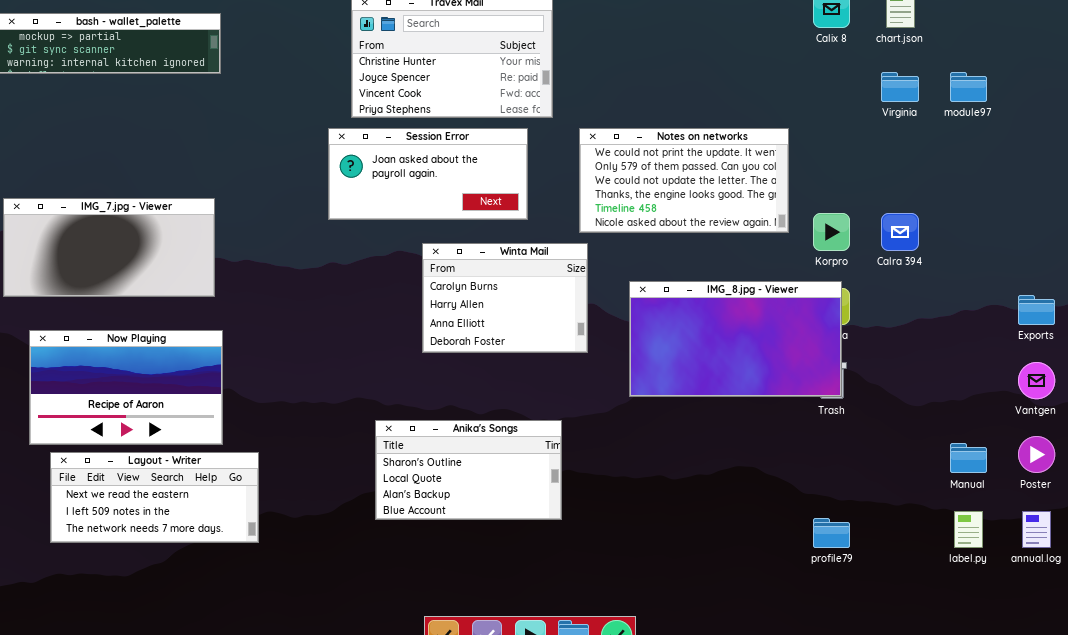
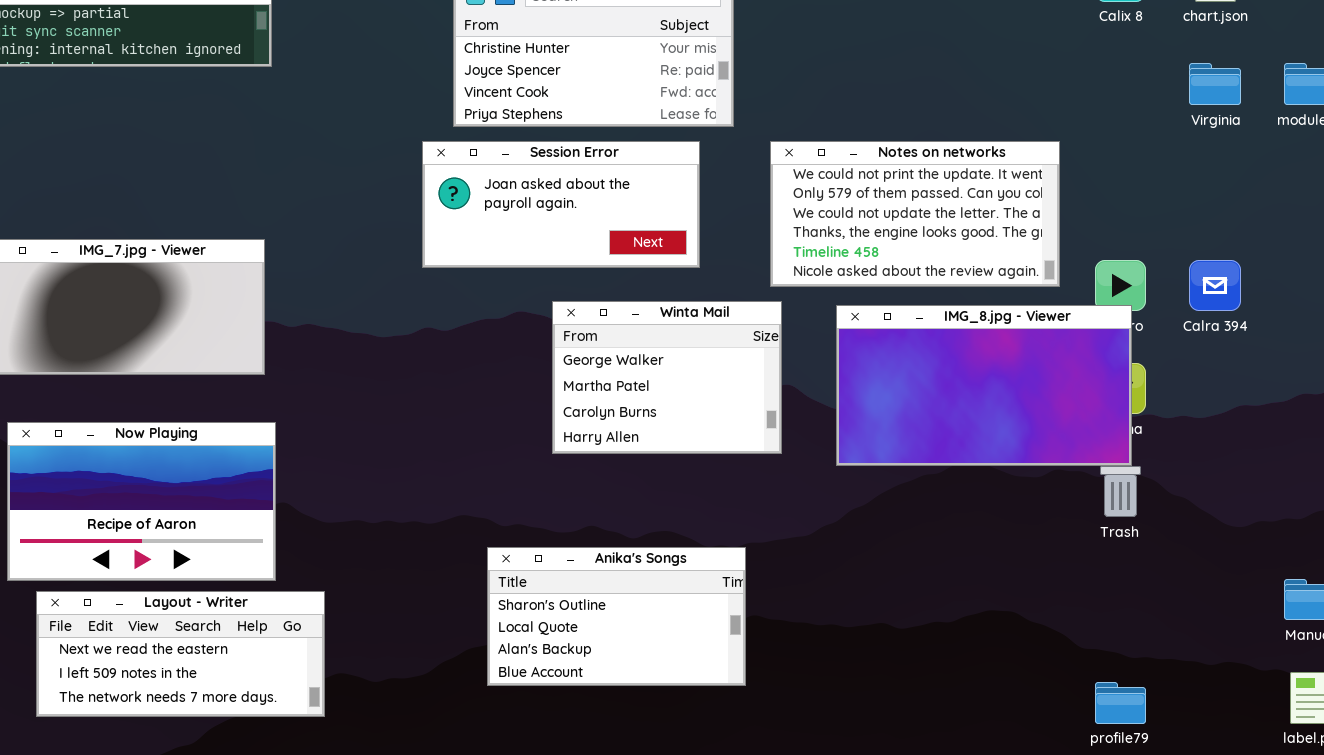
Winta Mail: [422,243,588,353] -> [552,301,782,454], scrolled up 2 rows
IMG_8.jpg - Viewer: [629,281,842,397] -> [836,305,1132,466], moved

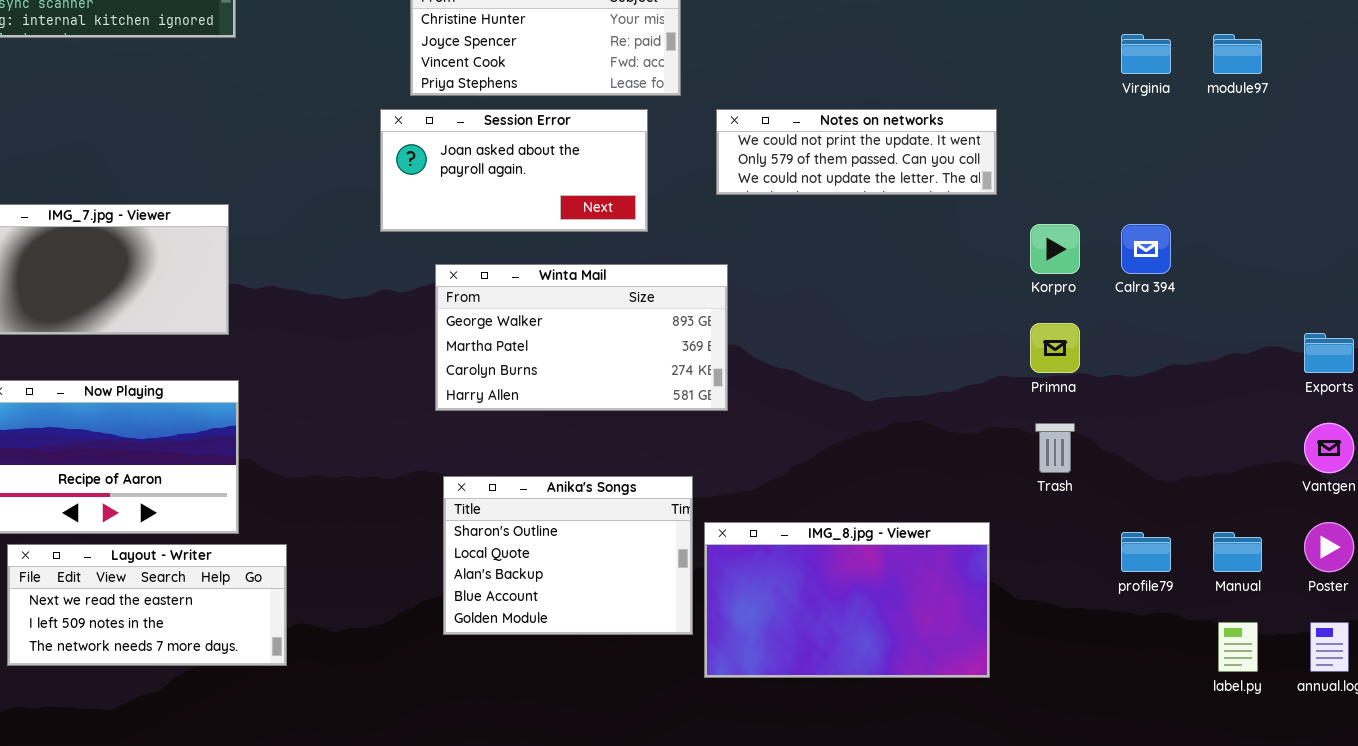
Notes on networks: [770,141,1060,287] -> [716,109,997,195], resized
Winta Mail: [552,301,782,454] -> [435,264,728,411], resized
IMG_8.jpg - Viewer: [836,305,1132,466] -> [704,522,990,678], moved
Anika's Songs: [487,547,746,686] -> [443,476,693,635], resized
profile79: [1095,682,1146,724] -> [1121,532,1171,572], moved

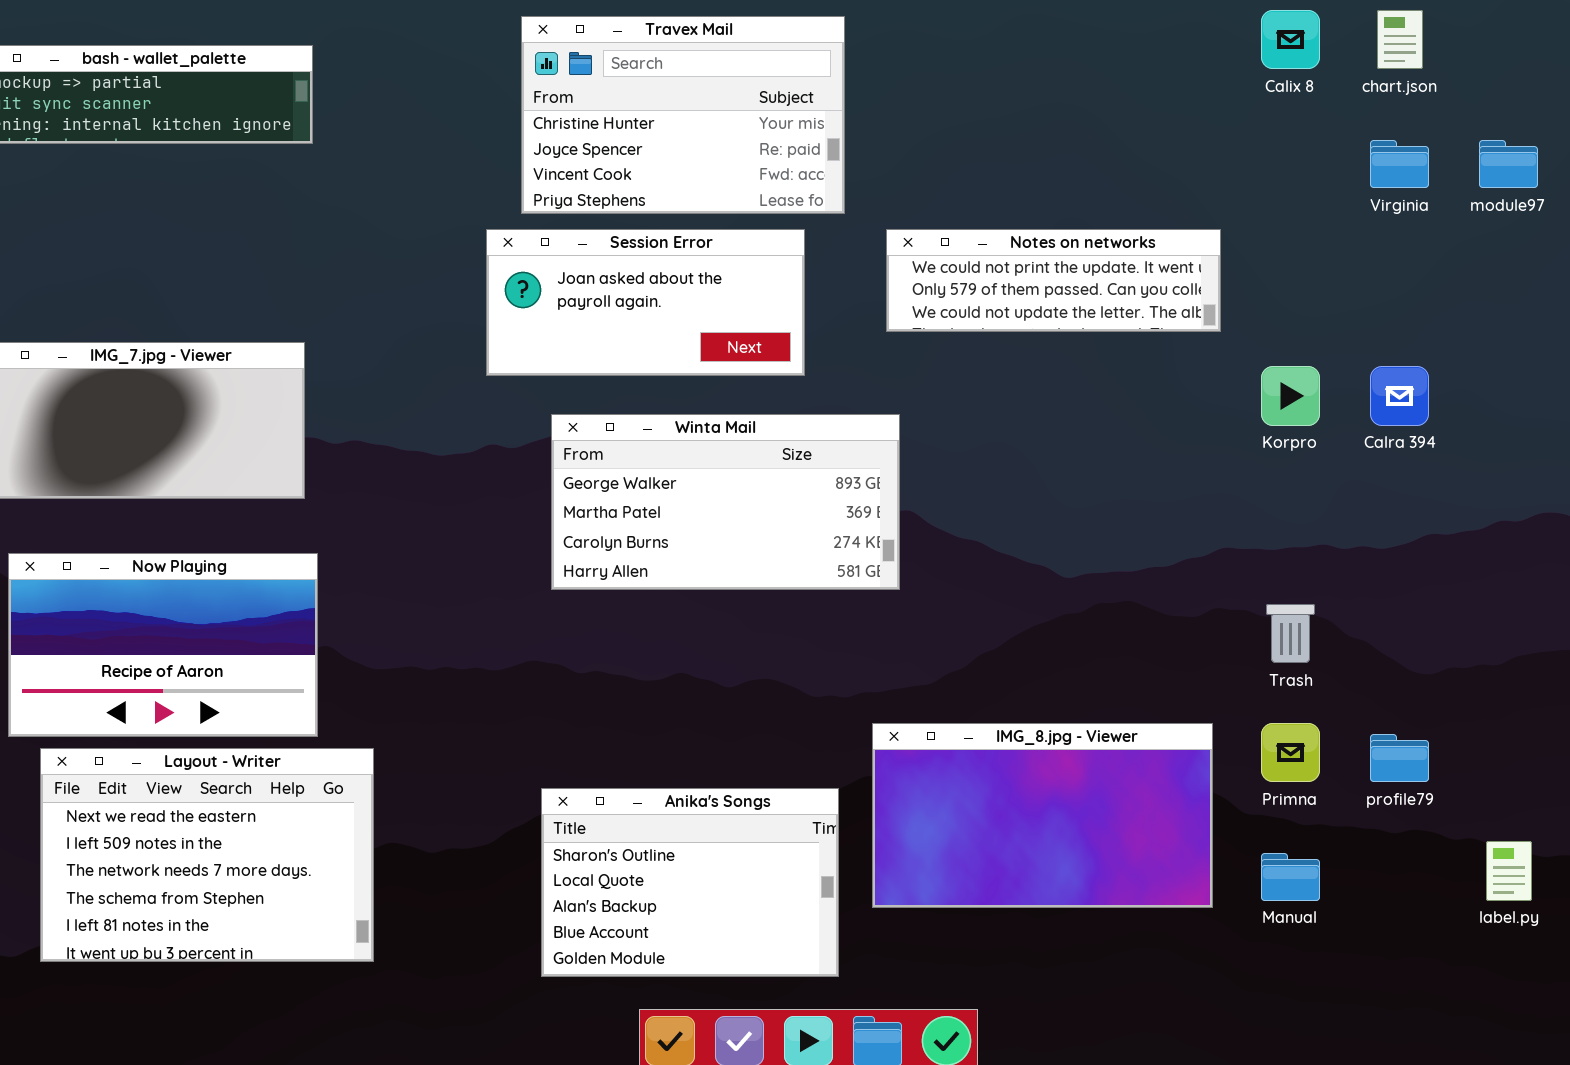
Primna: [1030,323,1080,373] -> [1261,723,1320,782], moved
Anika's Songs: [443,476,693,635] -> [541,788,839,977], moved
Manual: [1213,532,1262,572] -> [1261,853,1320,901], moved
Layout - Writer: [7,544,287,666] -> [40,748,374,962], resized

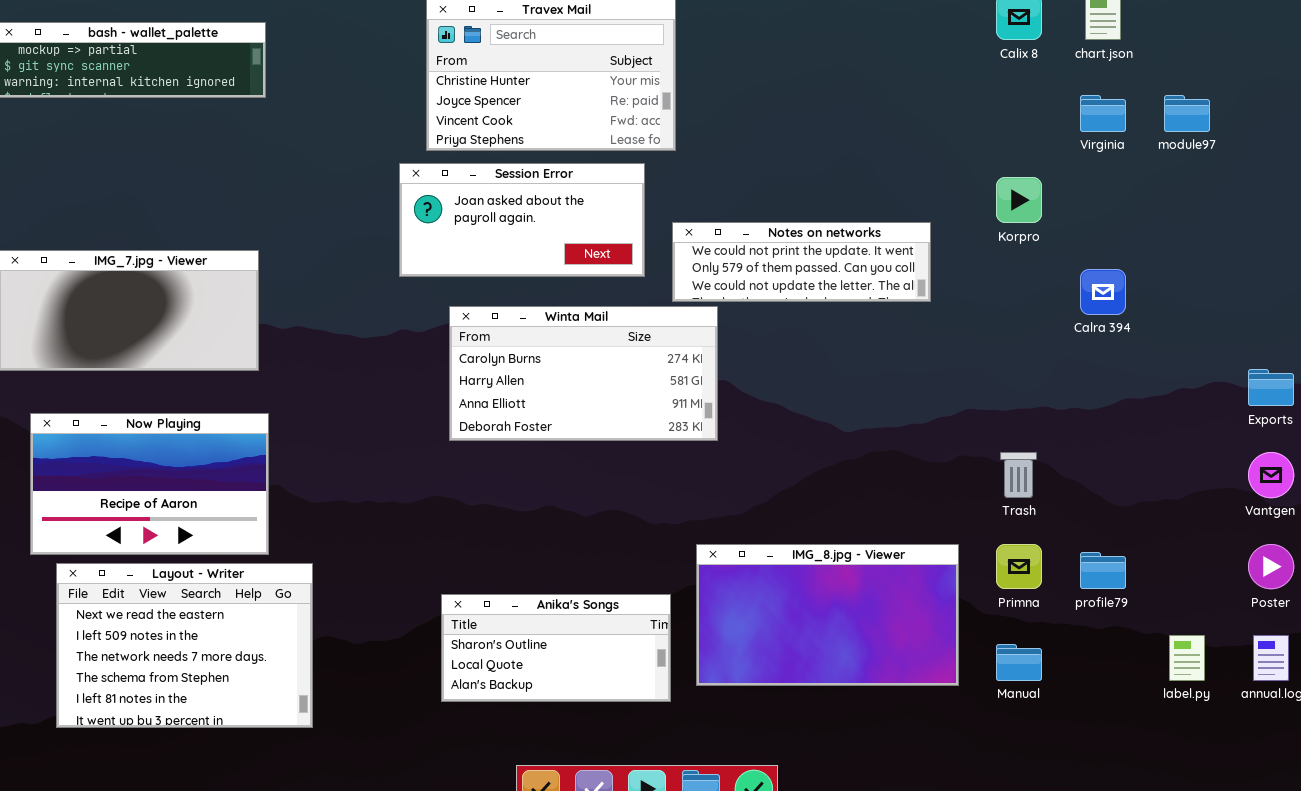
Notes on networks: [886,229,1221,332] -> [672,222,931,302], moved
Korpro: [1261,366,1320,426] -> [996,177,1042,223], moved
Winta Mail: [551,414,900,590] -> [449,306,718,441], scrolled down 2 rows
Anika's Songs: [541,788,839,977] -> [441,594,671,702], resized

